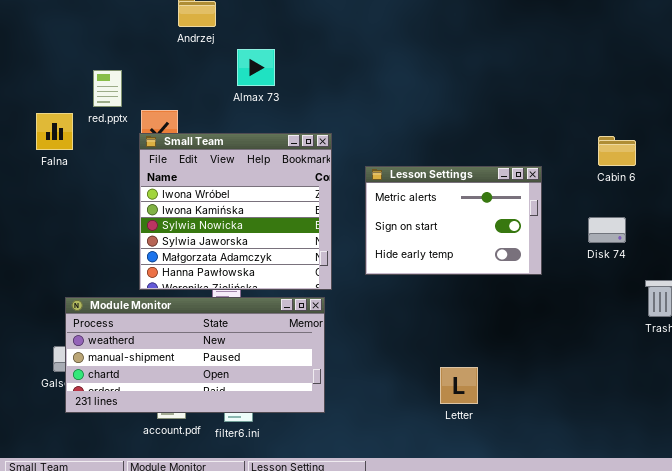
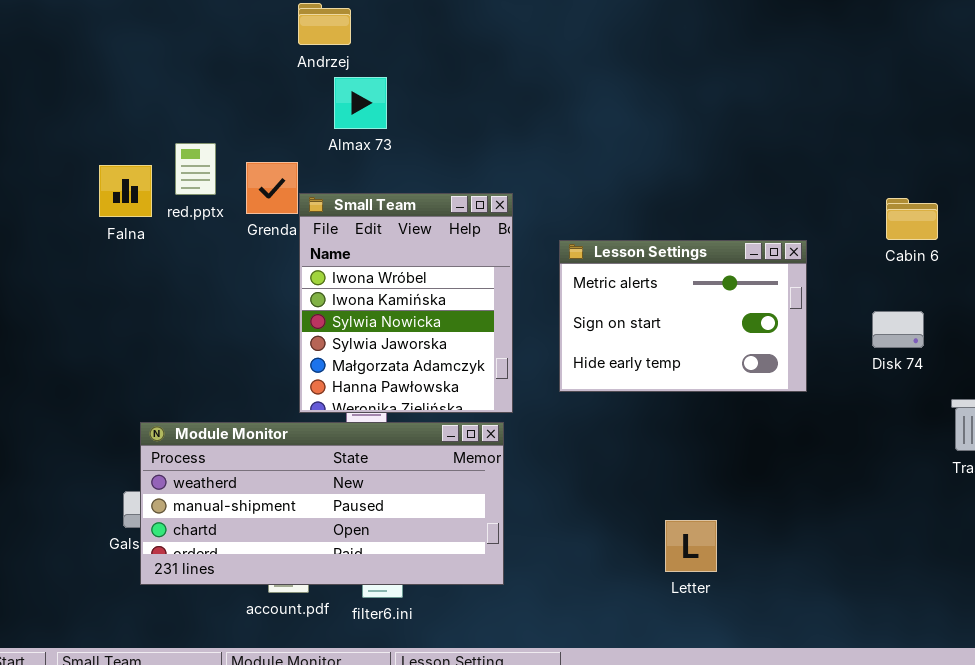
Almax 73: [237,49,275,86] -> [334,77,387,129], moved
red.pptx: [93,70,122,107] -> [175,143,216,195], moved
Small Team: [139,133,332,290] -> [299,193,513,413], resized

